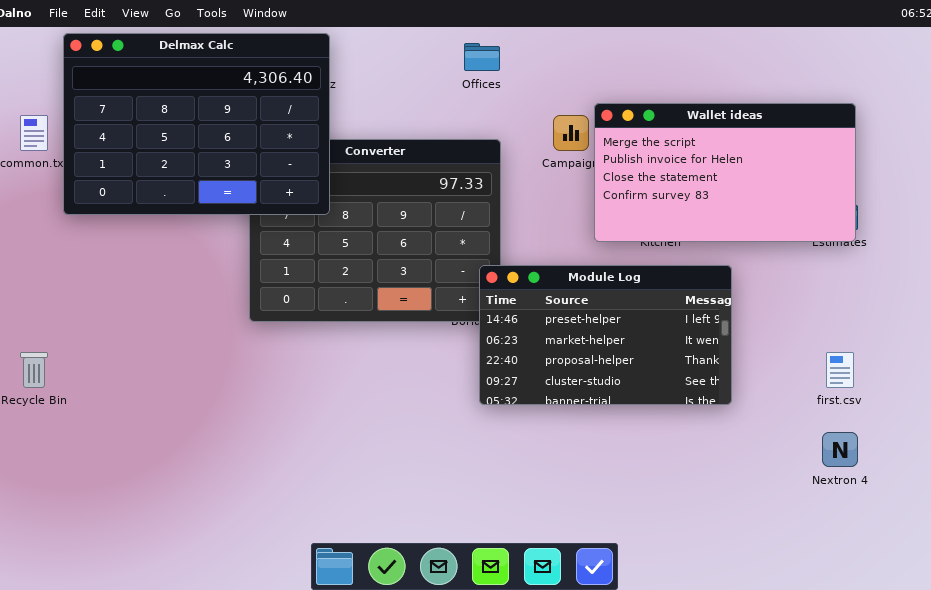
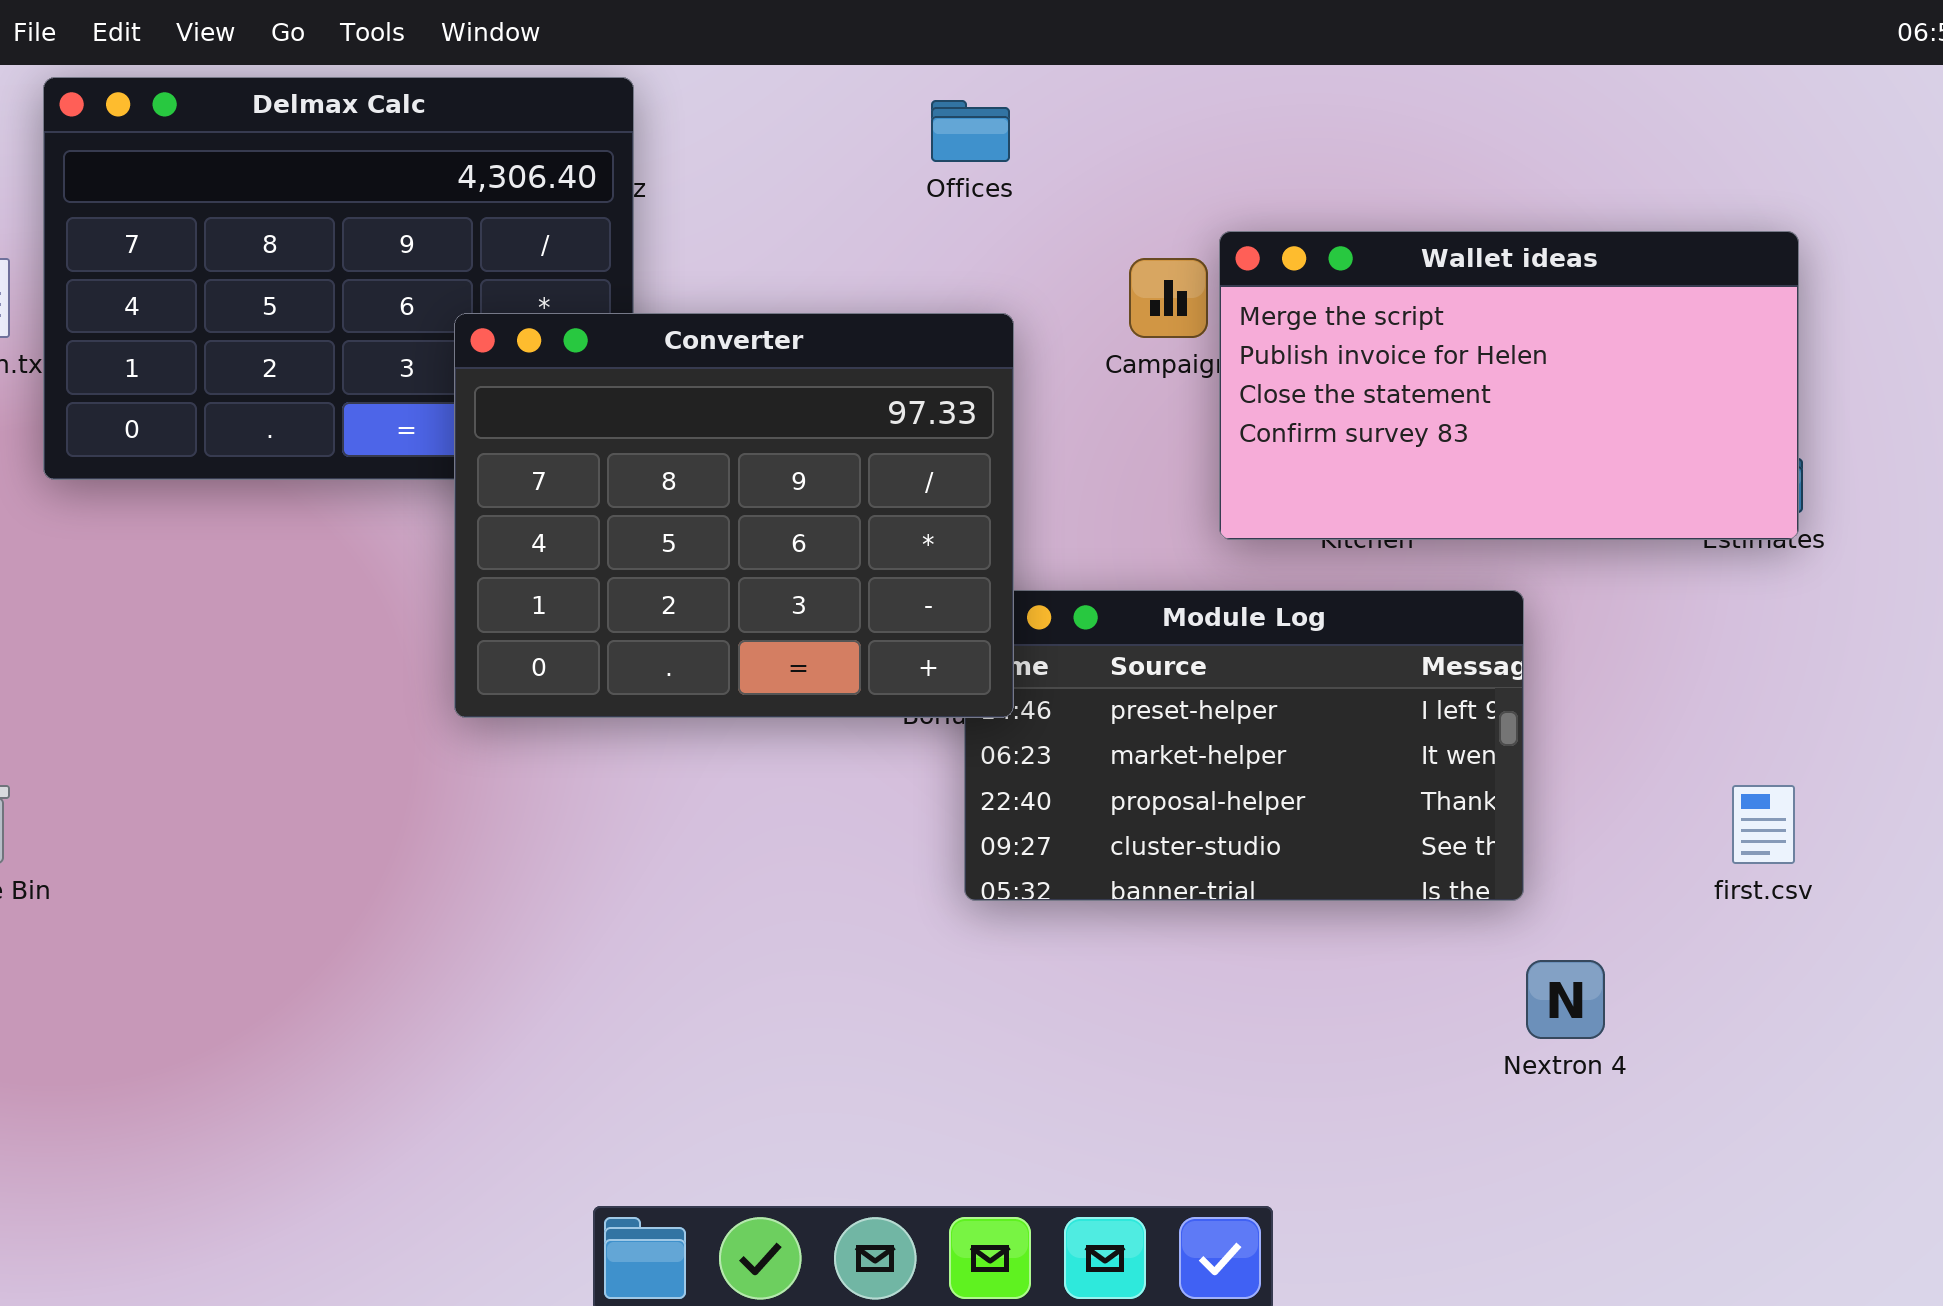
Converter: [249,139,501,322] -> [454,313,1014,718], raised
Nextron 4: [822,432,858,467] -> [1526,960,1605,1039], moved

